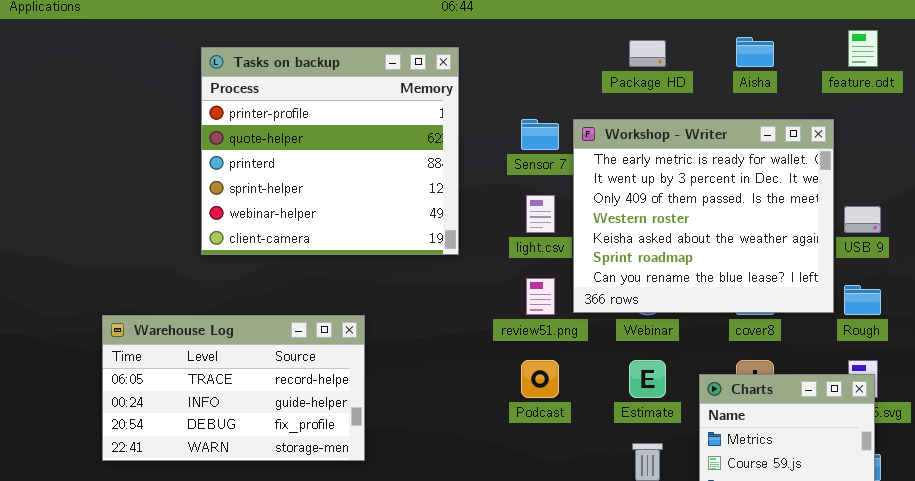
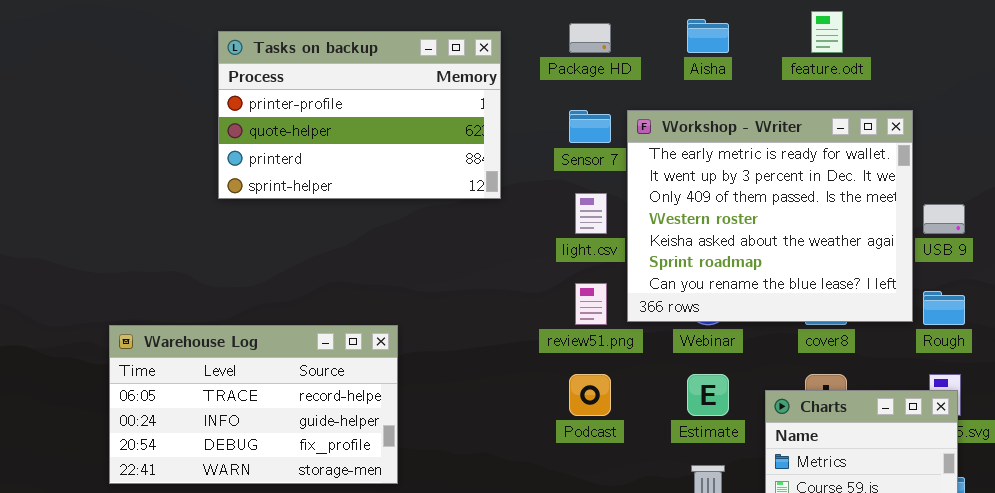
feature.odt: [848,30,878,67] -> [811,11,843,53], moved
Aisha: [736,37,774,67] -> [687,19,729,53], moved
Package HD: [629,40,666,67] -> [569,23,611,53], moved
Tasks on backup: [201,47,459,255] -> [218,31,501,199], resized

